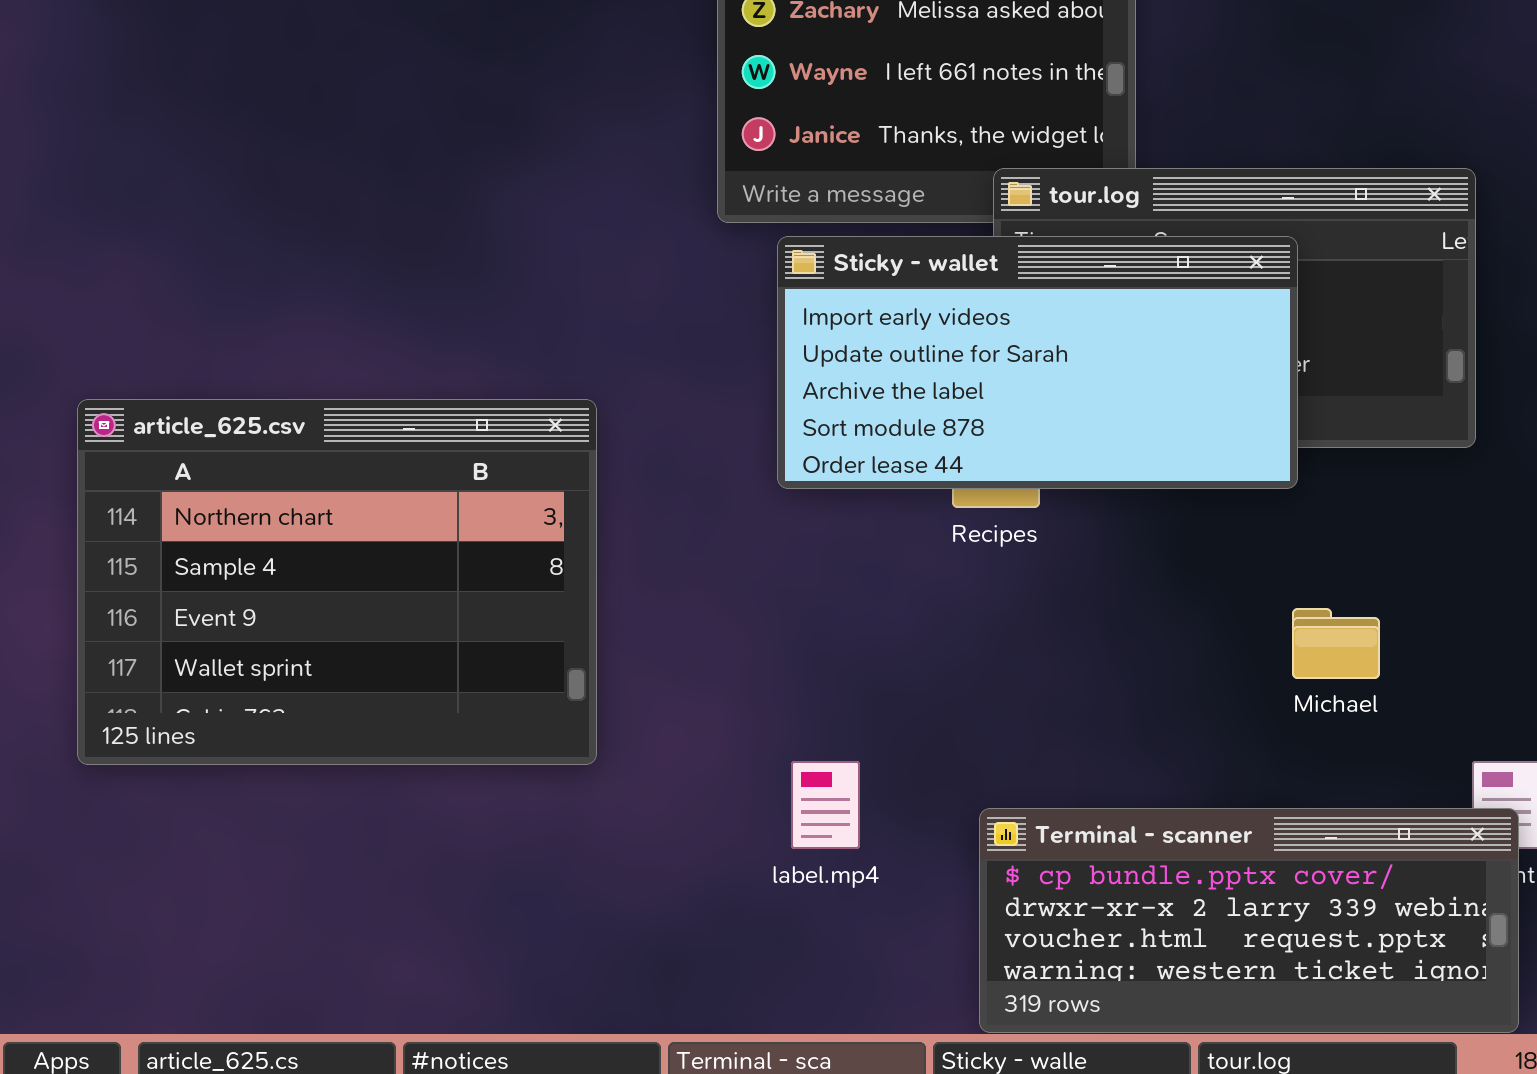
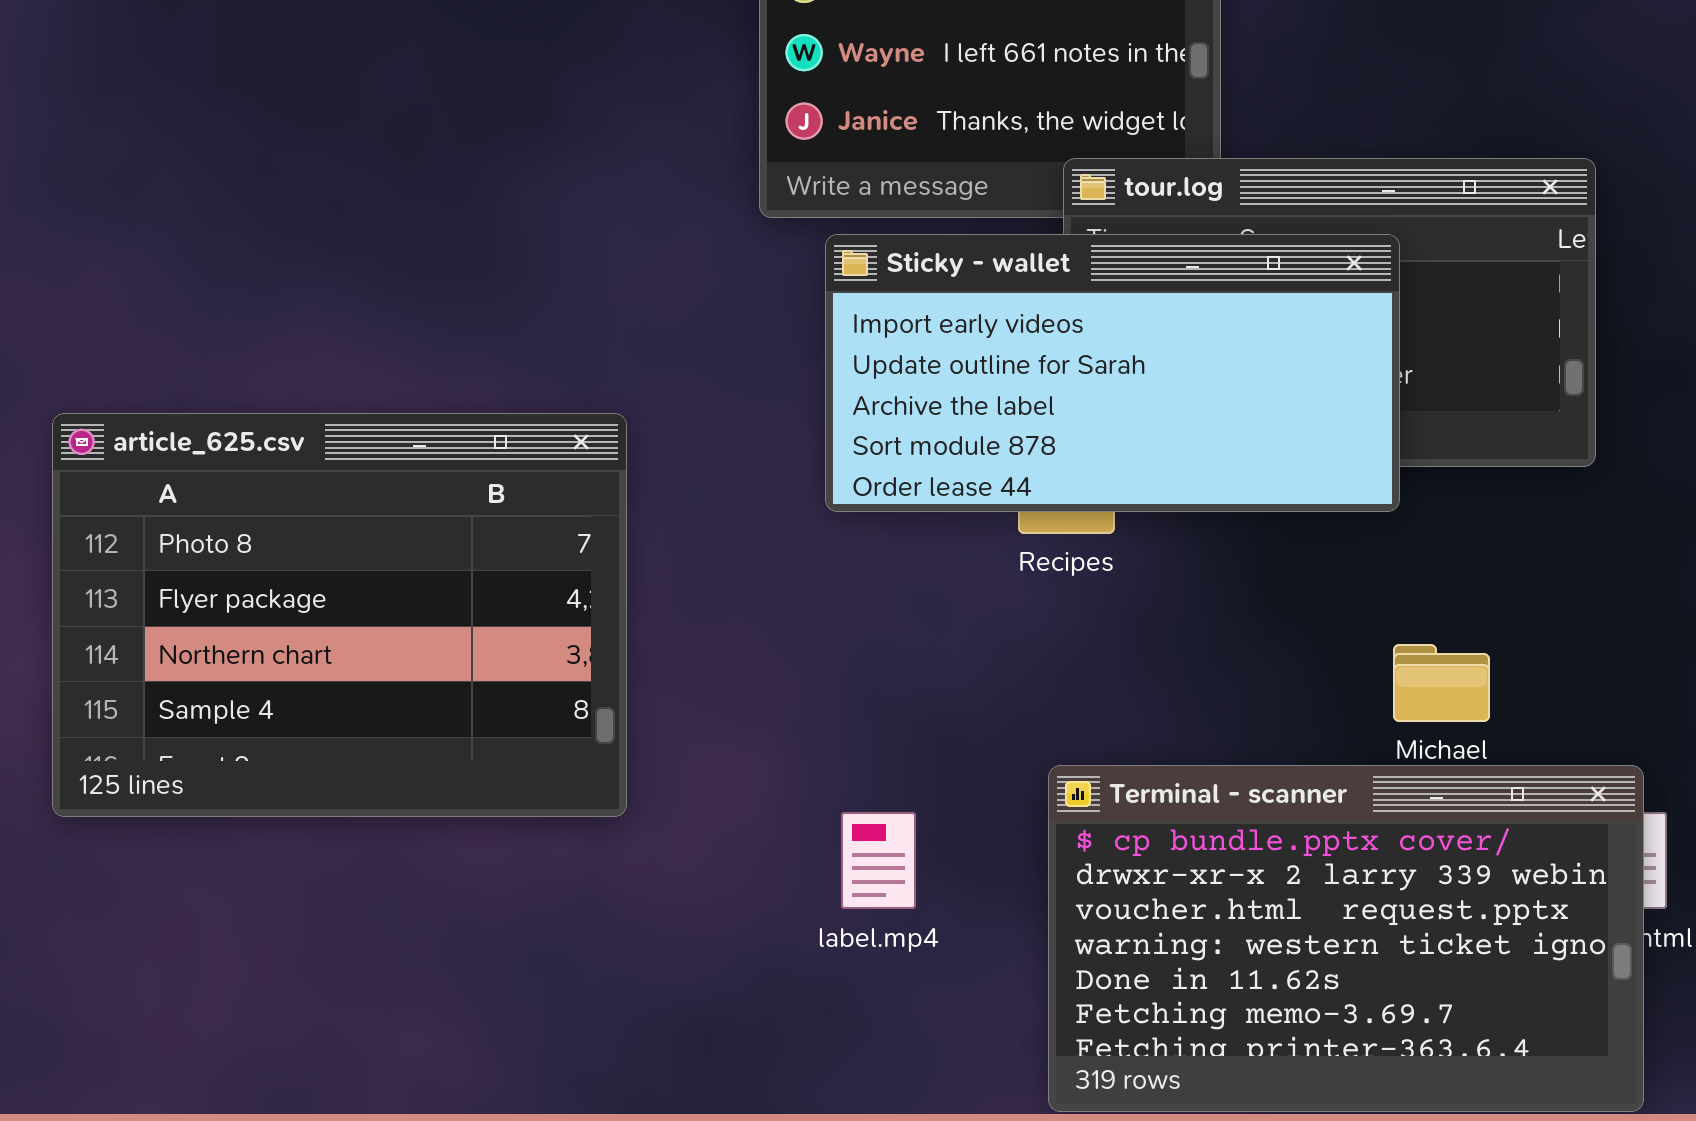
article_625.csv: [77,399,597,765] -> [52,413,627,817], scrolled up 2 rows
Terminal - scanner: [979,808,1519,1033] -> [1048,765,1644,1112], resized

